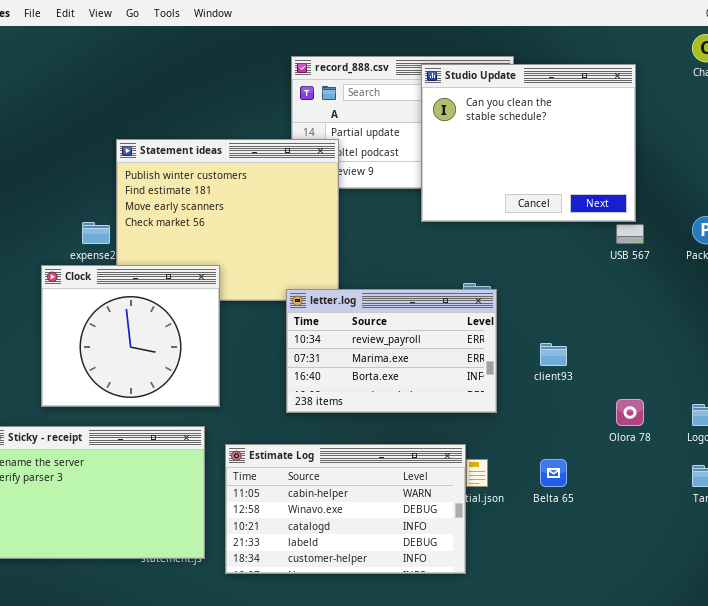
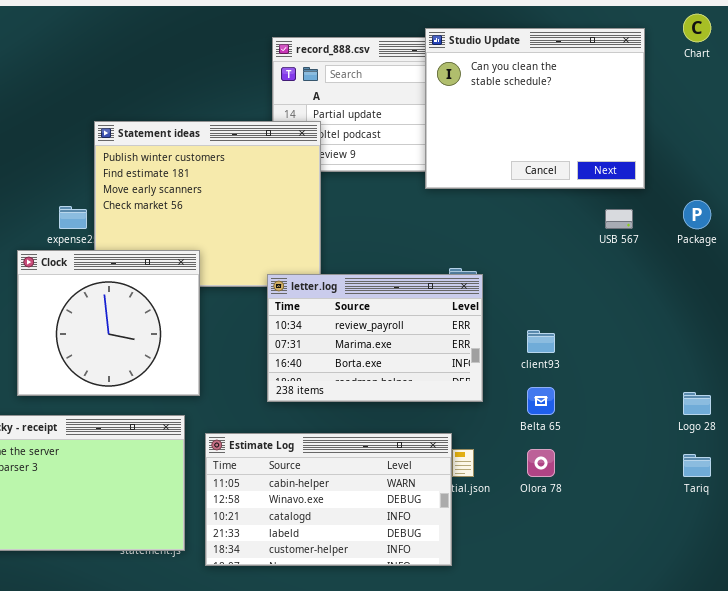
Studio Update: [421,64,636,222] -> [425,28,645,189], moved
Olora 78: [616,399,644,426] -> [527,449,555,477], moved
Belta 65: [540,459,567,487] -> [527,387,555,415], moved

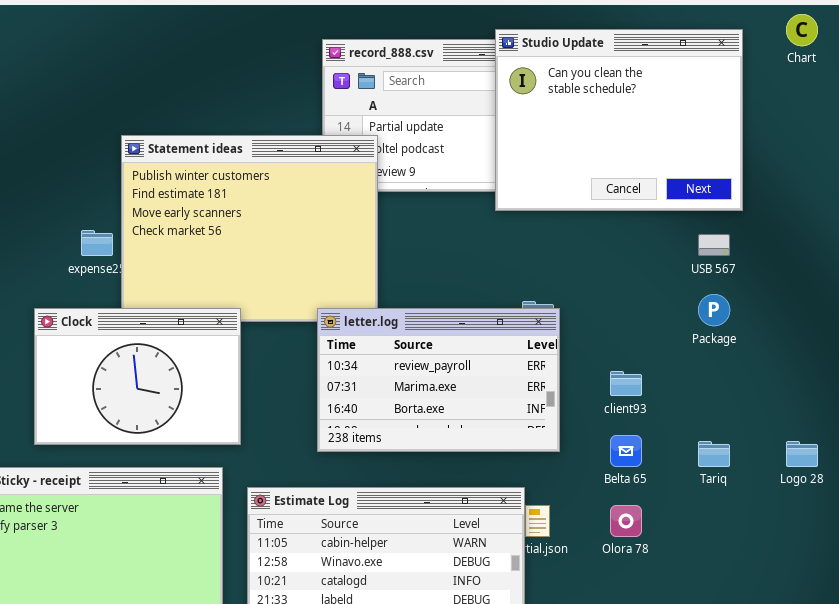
Package: [683,200,711,229] -> [698,294,730,326], moved
Clock: [17,250,200,396] -> [34,308,241,445], resized
Tariq: [683,454,711,477] -> [698,441,730,467], moved

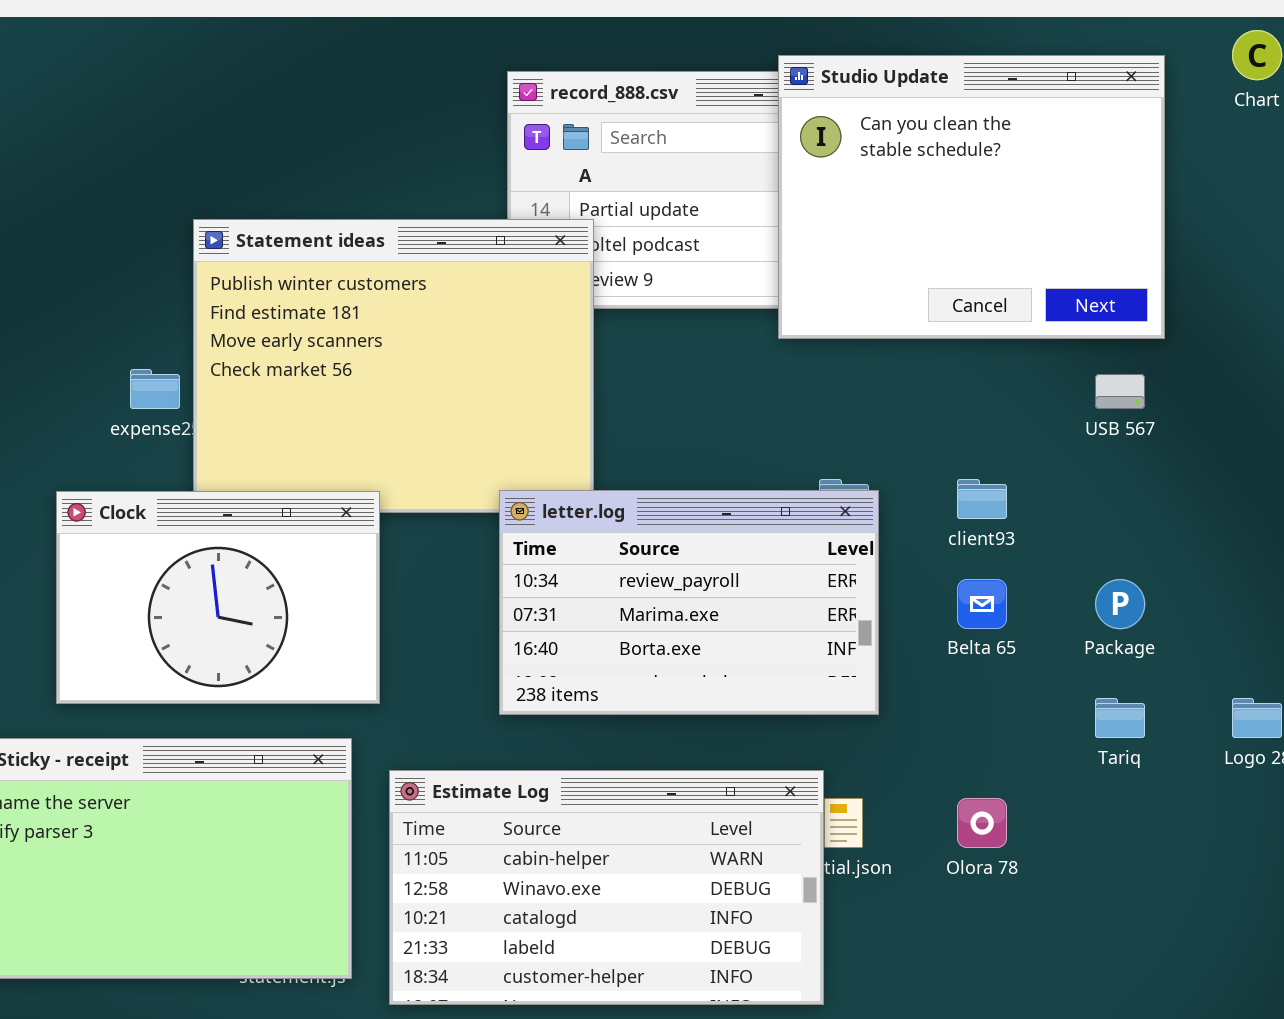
Package: [698,294,730,326] -> [1095,579,1145,629], moved
client93: [610,371,642,396] -> [957,479,1007,519], moved
Belta 65: [610,435,642,467] -> [957,579,1007,629], moved

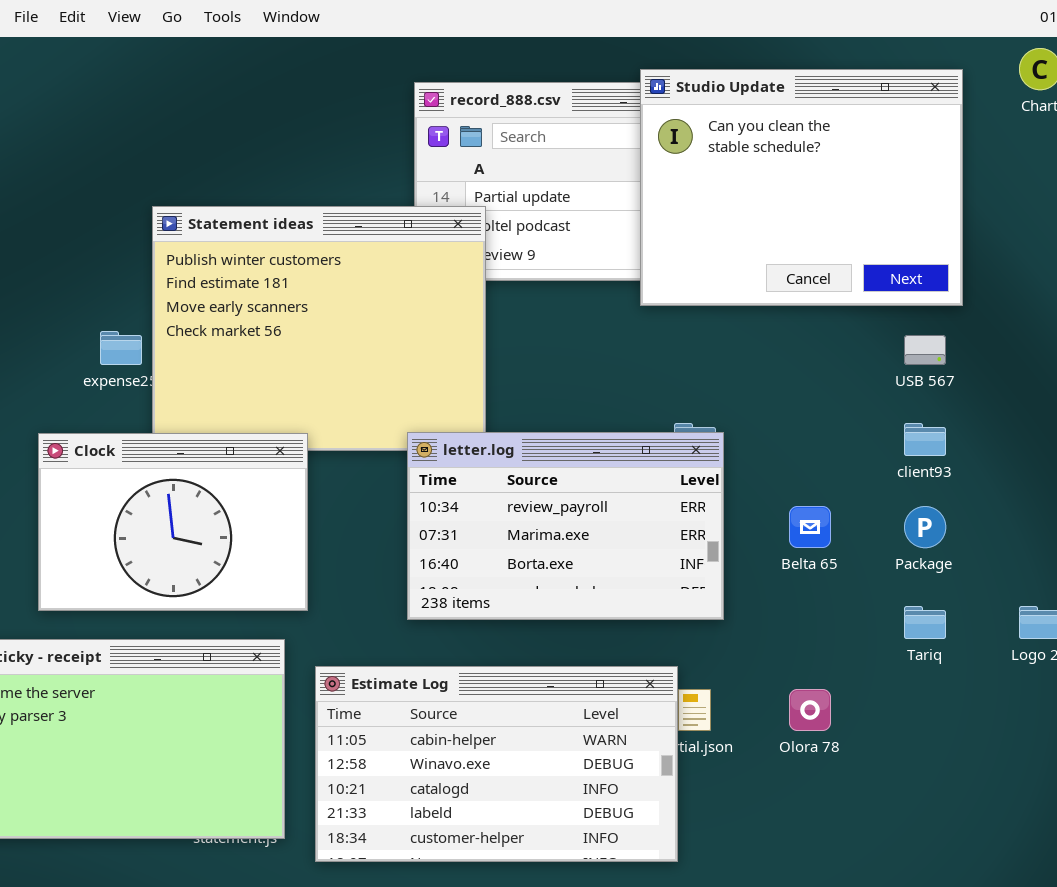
client93: [957,479,1007,519] -> [904,423,946,456], moved

